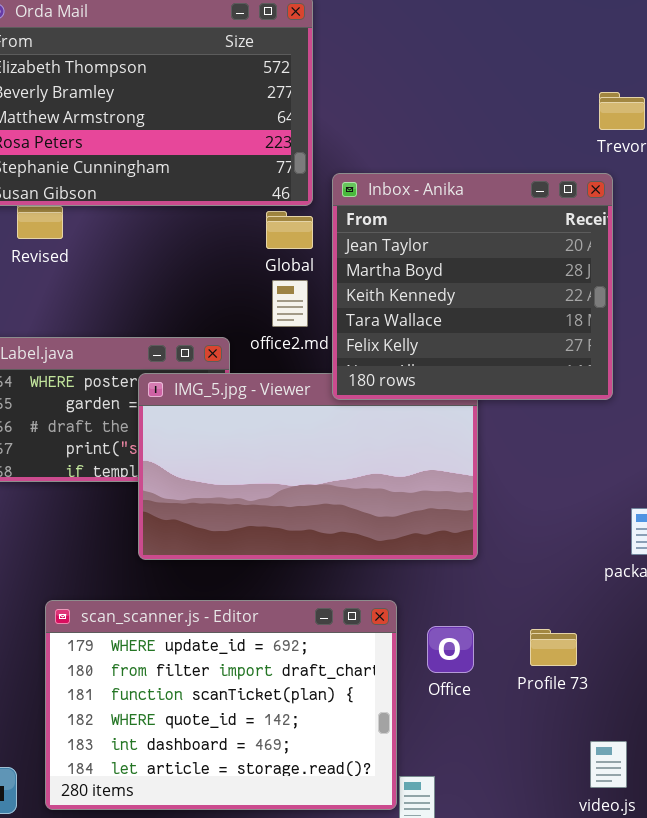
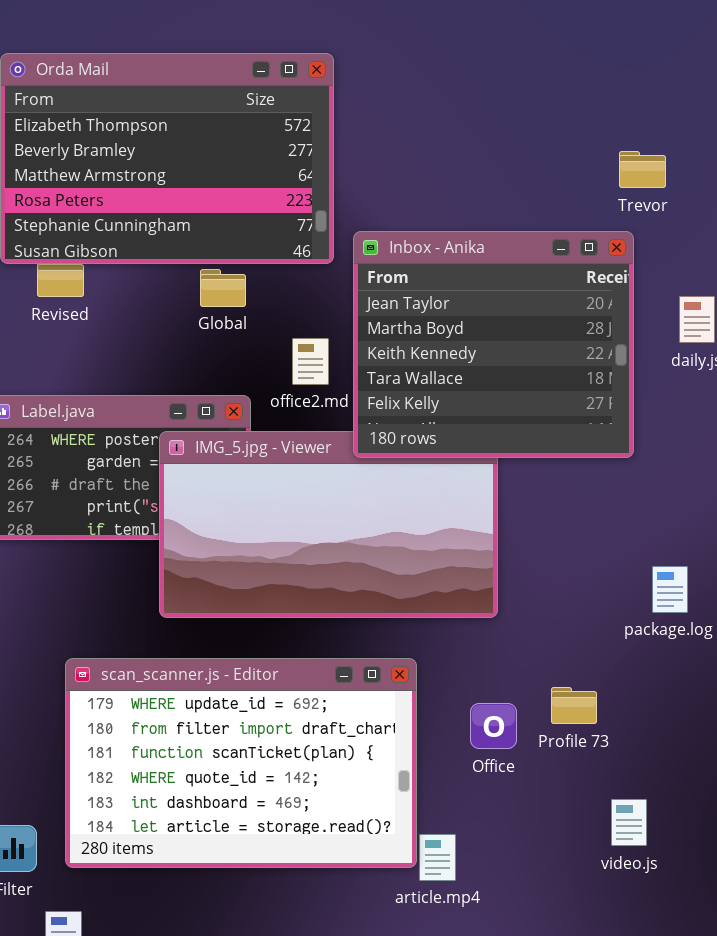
Global: [266,211,313,249] -> [200,269,246,307], moved
Office: [427,626,474,673] -> [470,703,517,749], moved

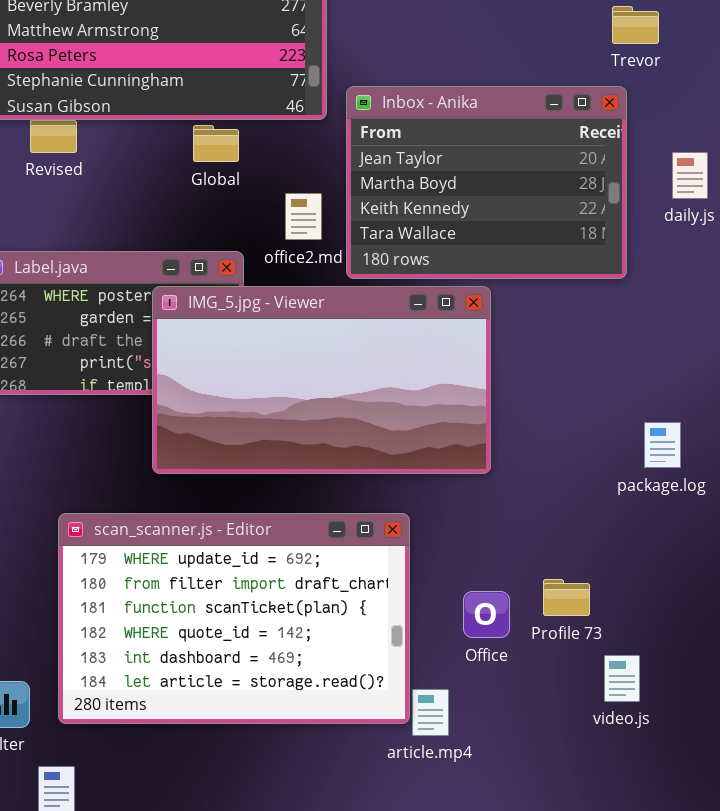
Inbox - Anika: [353,231,634,458] -> [346,86,627,279], resized
Profile 73: [551,687,597,724] -> [543,579,590,616], moved
Office: [470,703,517,749] -> [463,591,510,638], moved

